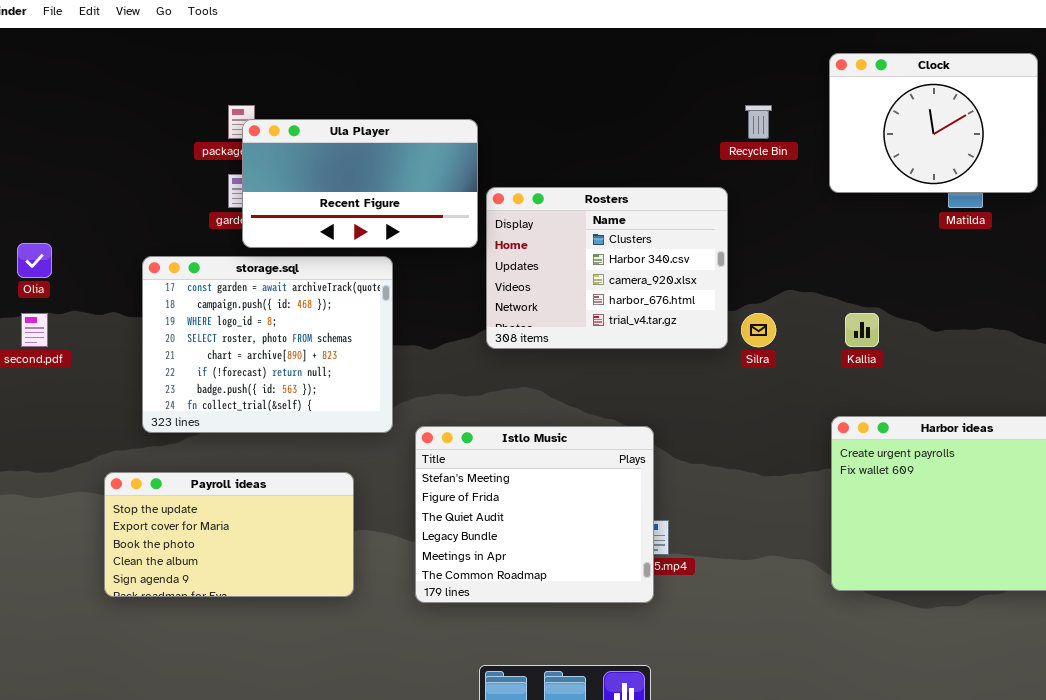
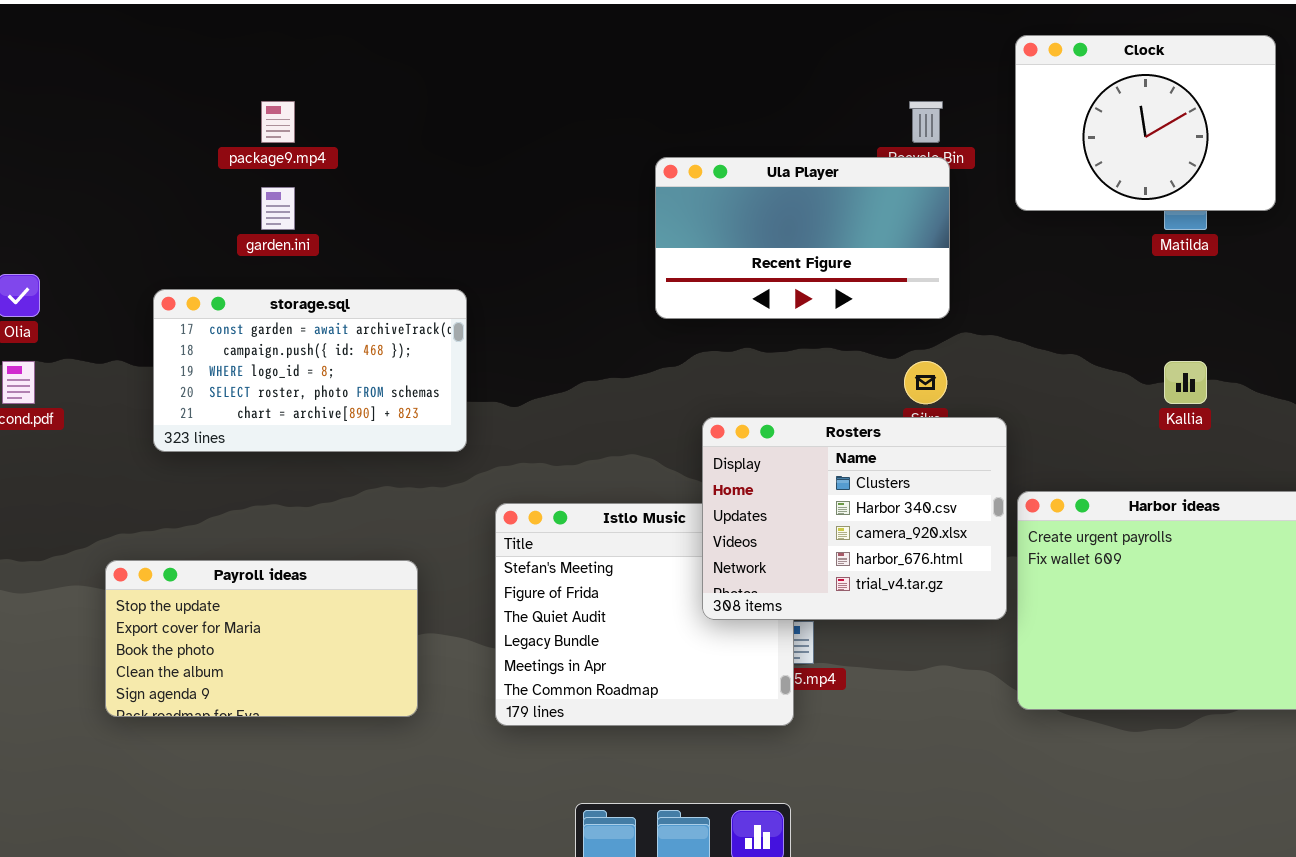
Ula Player: [242,119,478,248] -> [655,157,950,319], moved
Rosters: [486,187,728,349] -> [702,417,1007,620], moved
storage.sql: [142,256,393,433] -> [153,289,467,452], resized
Kallia: [845,313,879,347] -> [1164,361,1207,404], moved

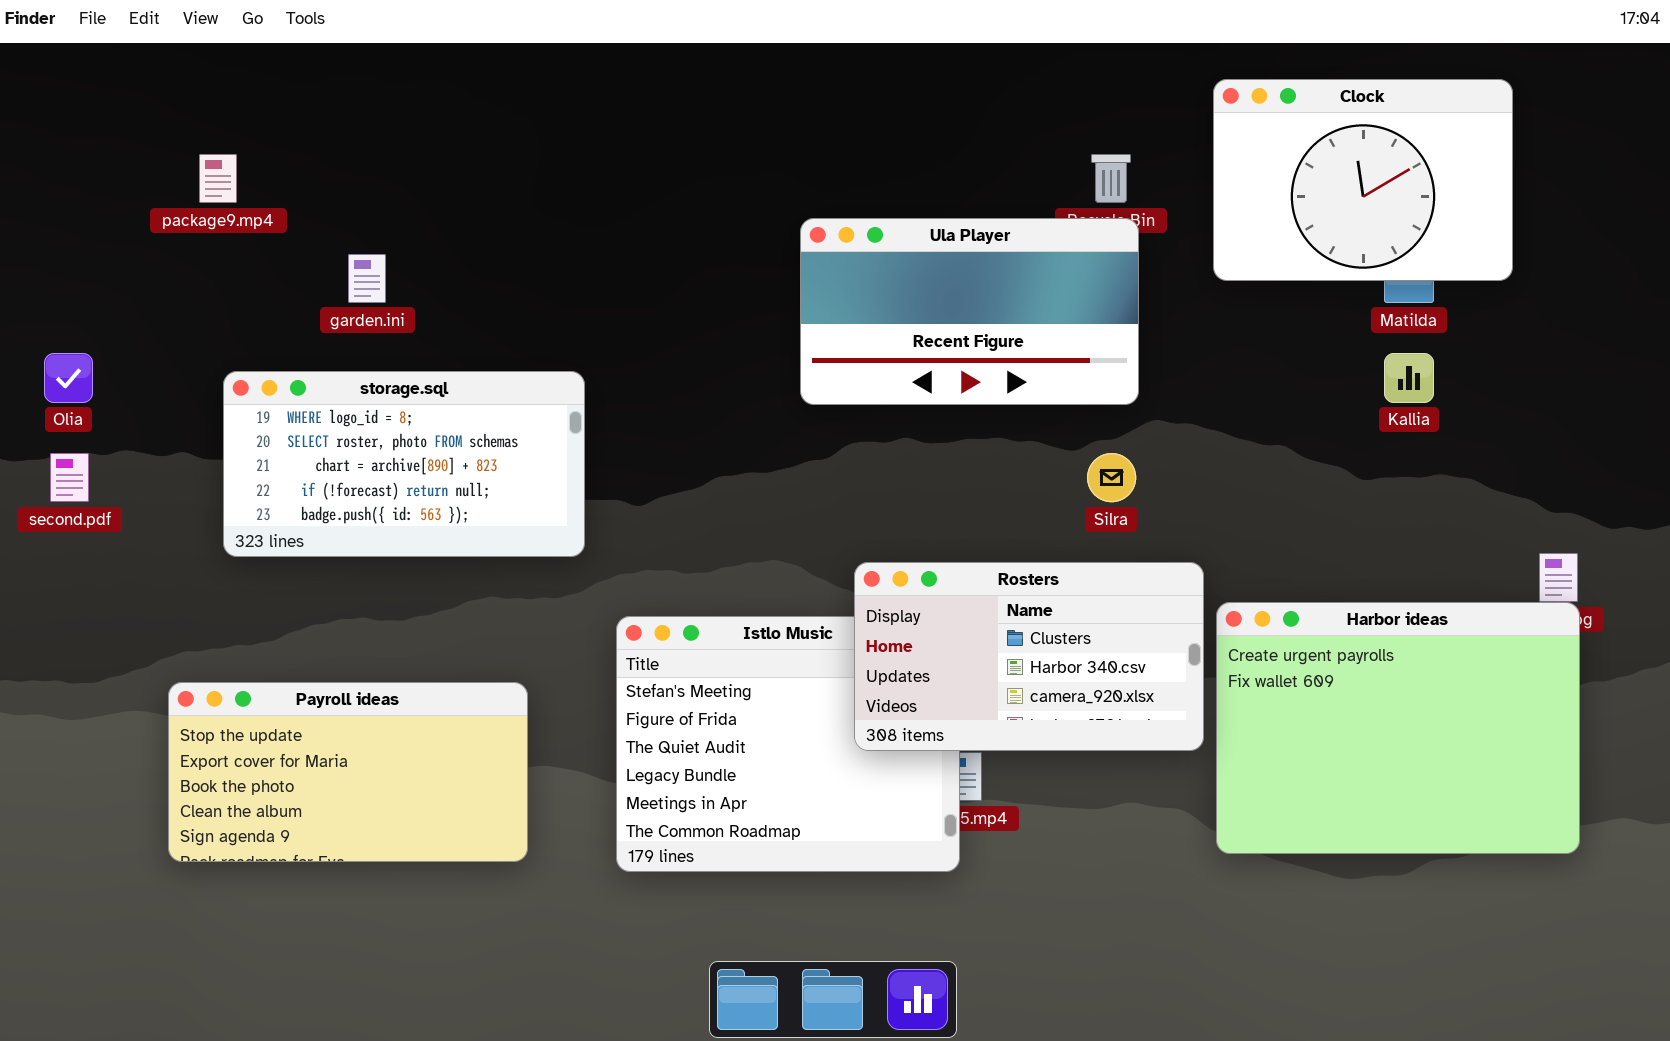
package9.mp4: [261,101,295,143] -> [199,154,237,203], moved
storage.sql: [153,289,467,452] -> [223,371,585,557], scrolled down 2 rows
Kallia: [1164,361,1207,404] -> [1384,353,1434,403], moved
Rosters: [702,417,1007,620] -> [854,562,1204,751], resized

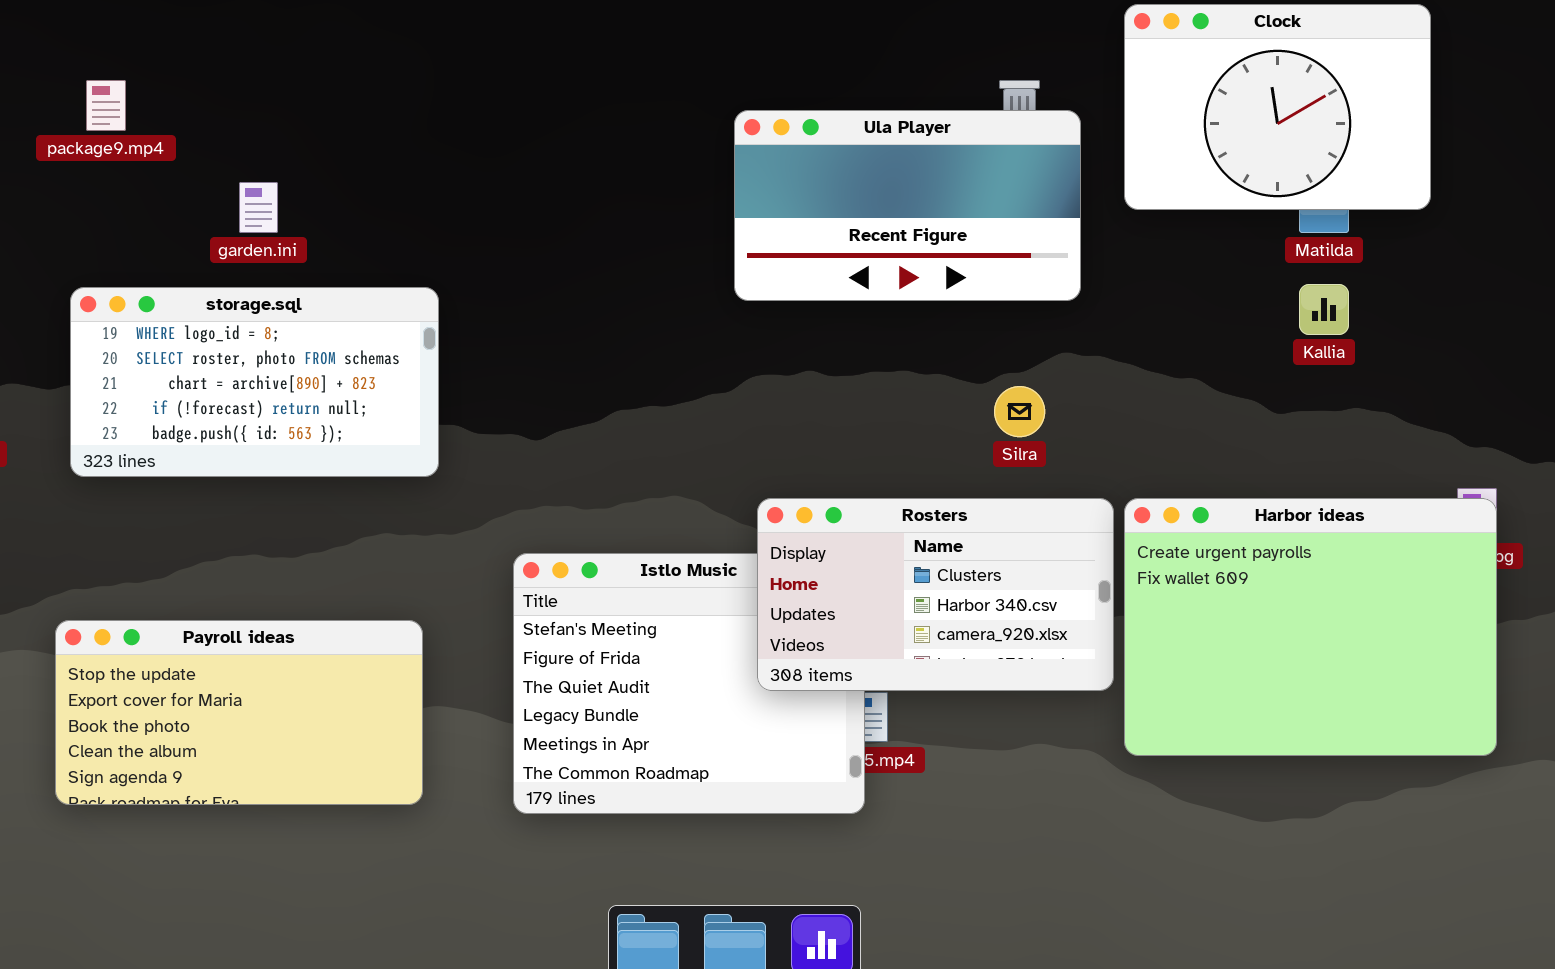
Ula Player: [800,218,1139,405] -> [734,110,1081,301], moved
storage.sql: [223,371,585,557] -> [70,287,439,477], moved
Harbor ideas: [1216,602,1580,854] -> [1124,498,1497,756], moved

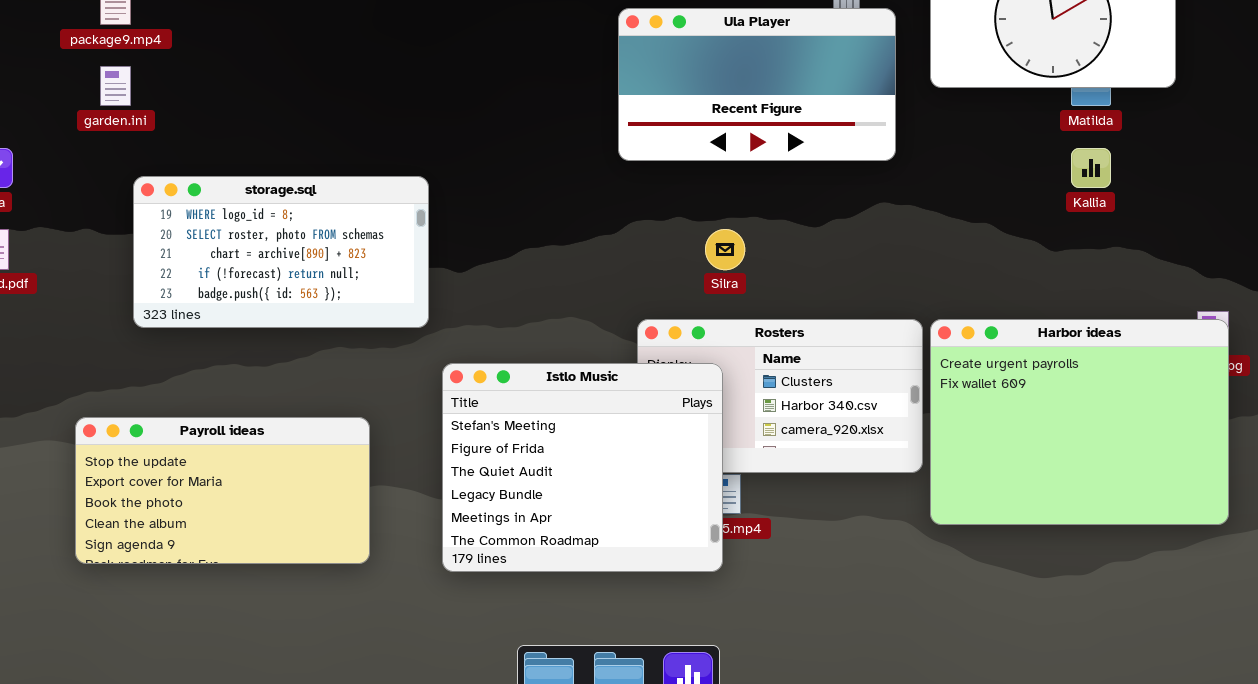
garden.ini: [239,182,278,233] -> [100,66,131,106], moved
storage.sql: [70,287,439,477] -> [133,176,429,328], moved
Silra: [994,386,1045,437] -> [705,229,745,270], moved
Istlo Music: [513,553,865,814] -> [442,363,723,572], raised

